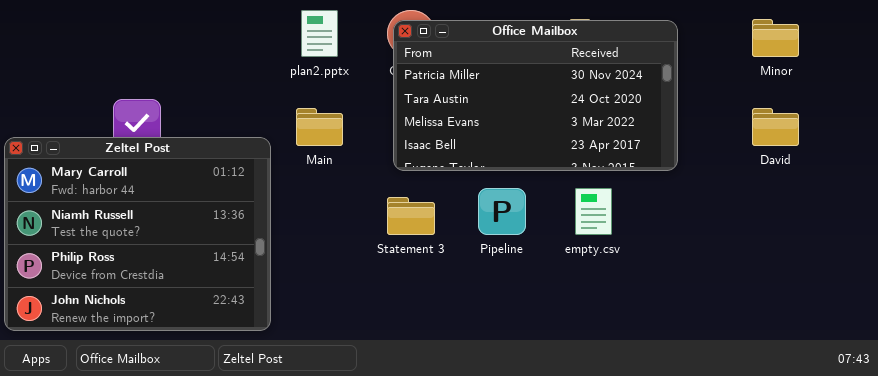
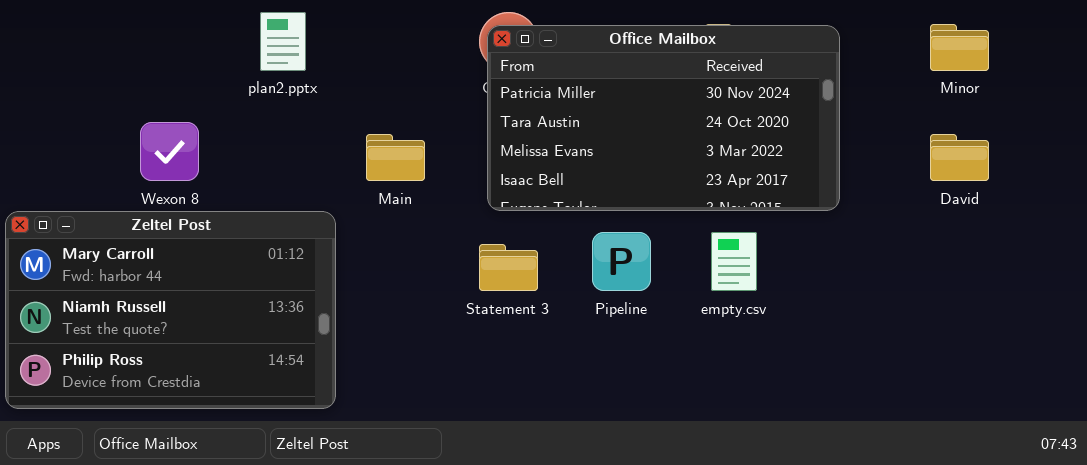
plan2.pptx: [301,10,338,57] -> [260,12,306,71], moved
Zeltel Post: [4,137,271,331] -> [5,211,336,409], resized

